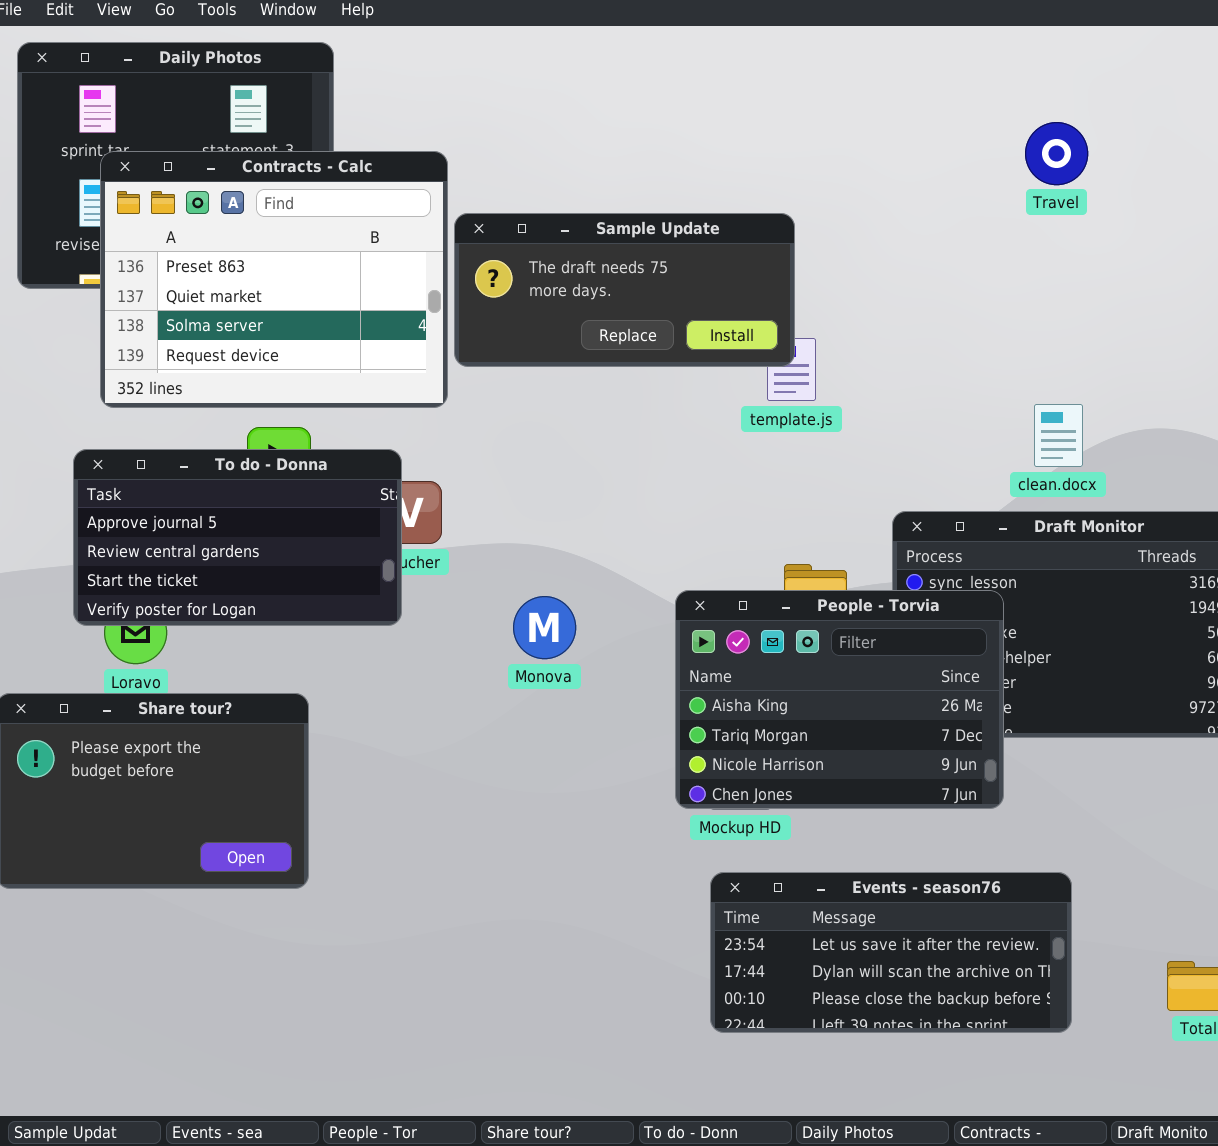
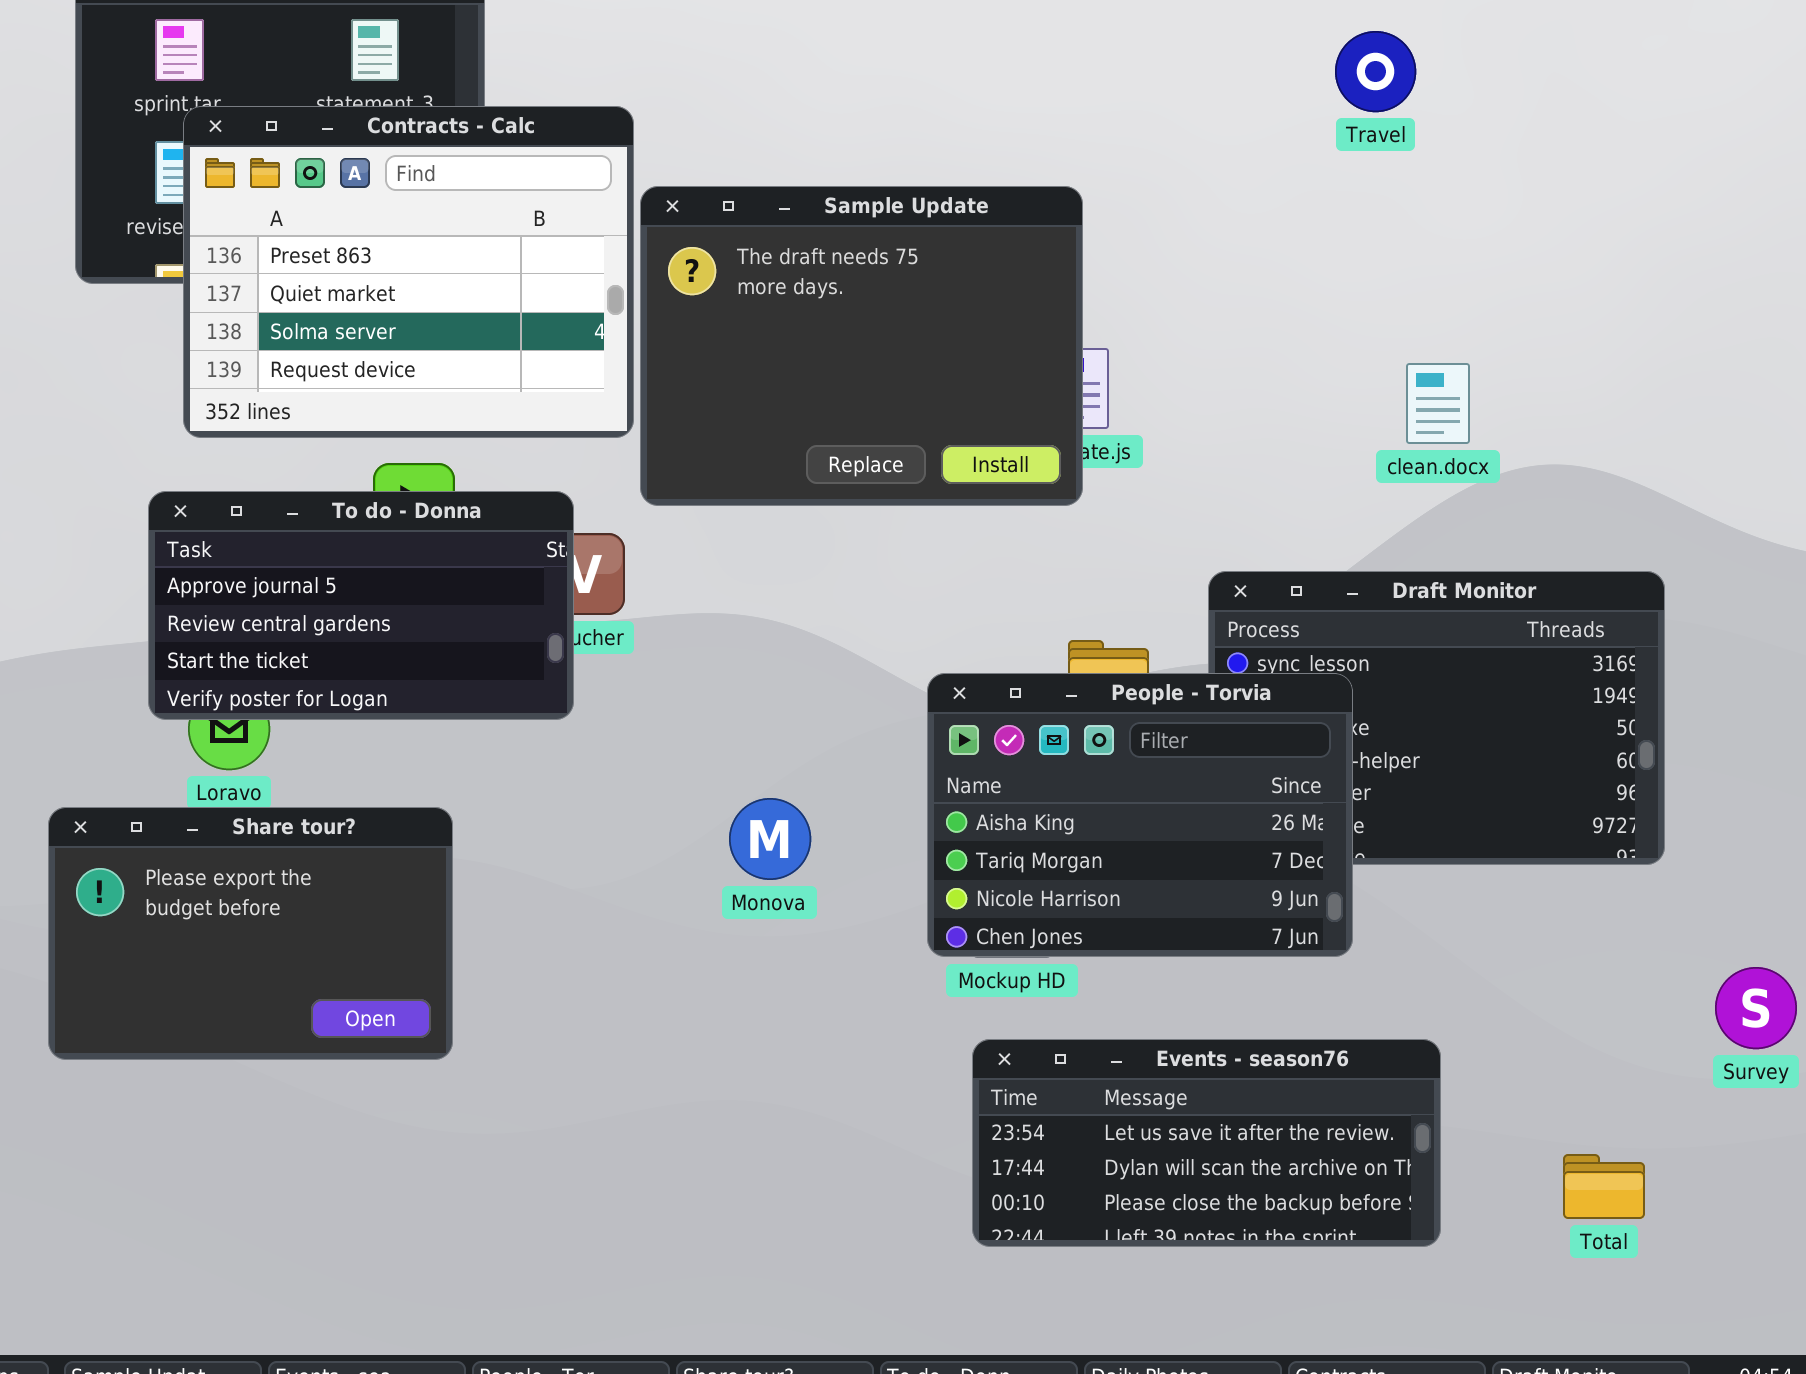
Travel: [1025,122,1088,185] -> [1335,31,1416,112], moved
Sample Update: [454,213,795,367] -> [640,186,1083,506], resized
clean.docx: [1034,404,1083,467] -> [1406,363,1470,444], moved
Monova: [513,596,576,659] -> [729,798,811,880], moved

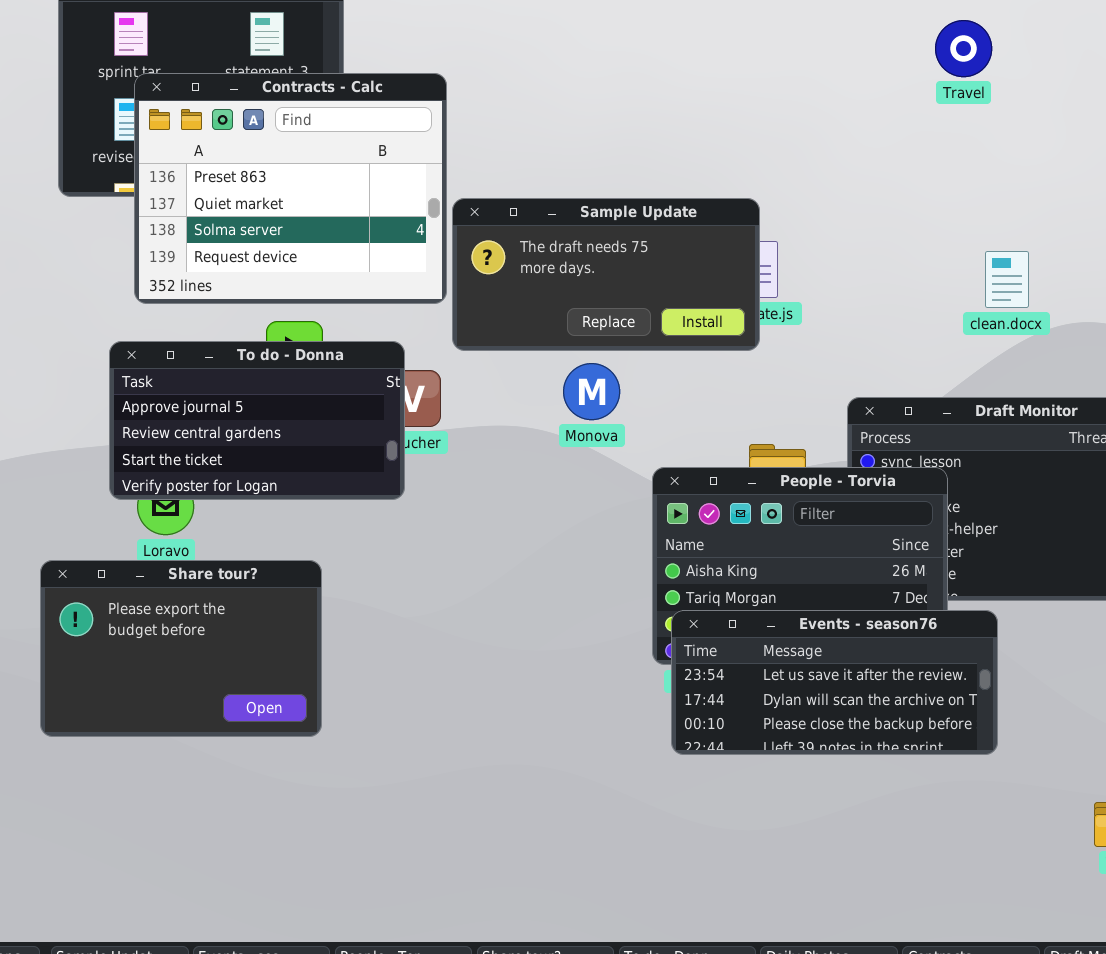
Sample Update: [640,186,1083,506] -> [452,198,760,351], resized
Monova: [729,798,811,880] -> [563,363,620,420], moved
Events - season76: [972,1039,1441,1247] -> [671,610,998,755], moved

